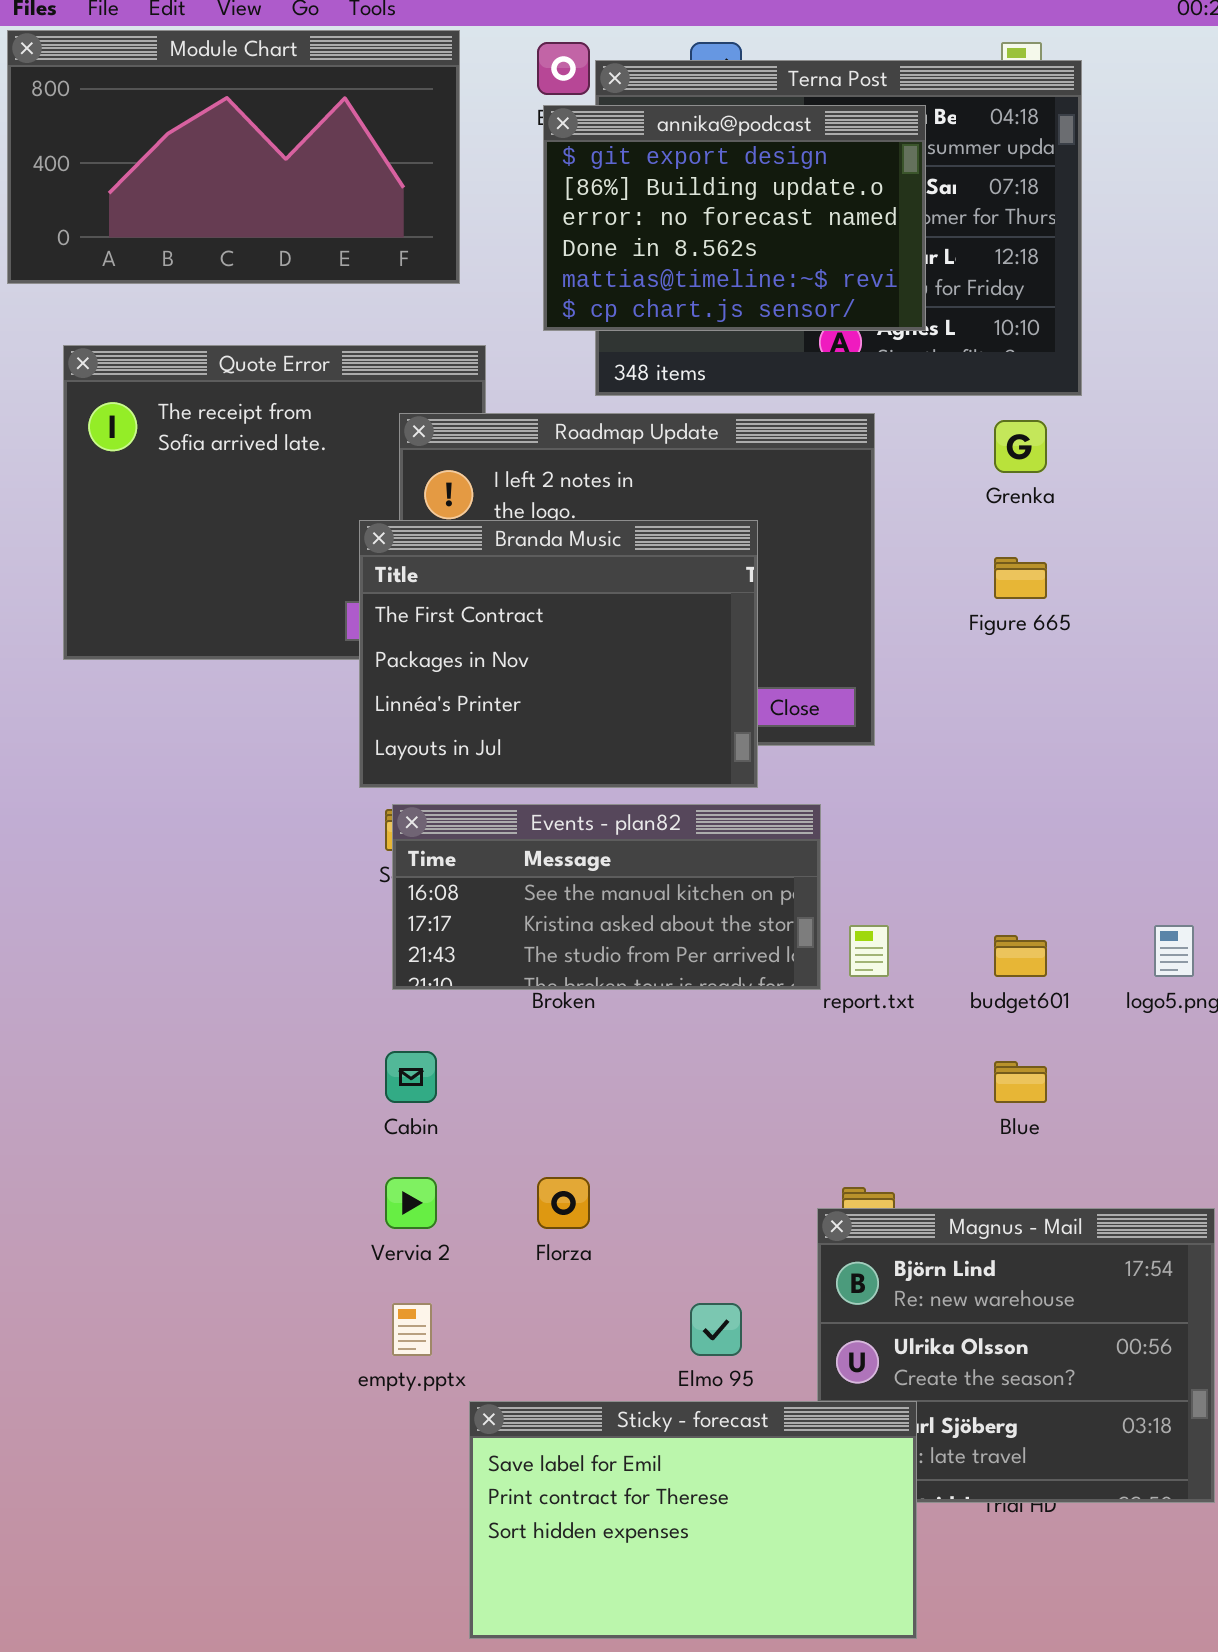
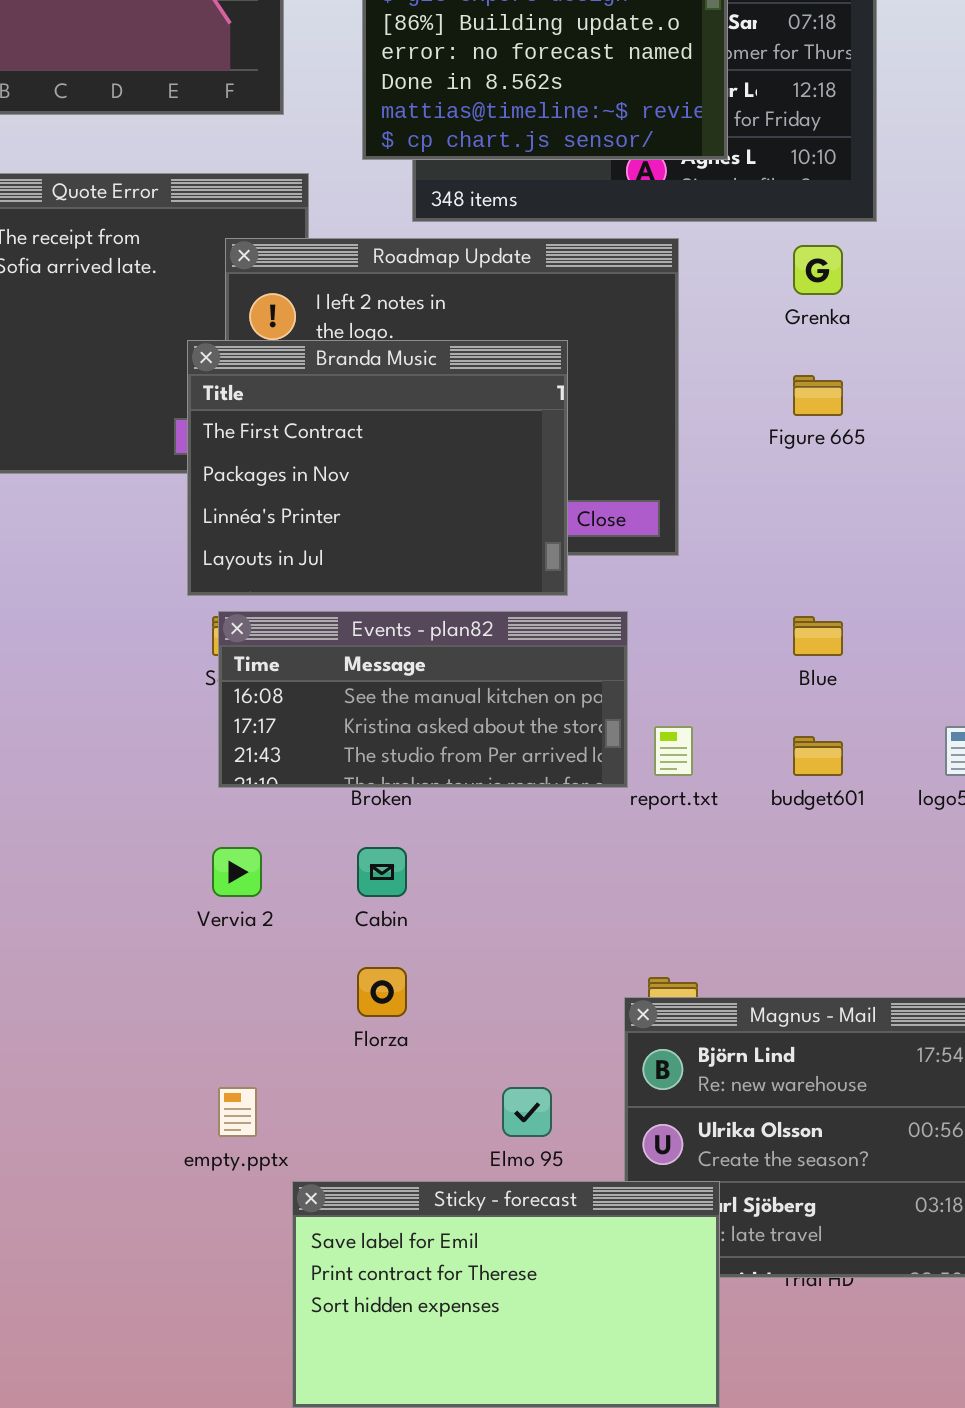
Cabin: [385,1051,437,1103] -> [357,847,407,897], moved
Blue: [994,1061,1047,1103] -> [793,616,843,656], moved
Vervia 2: [385,1177,437,1229] -> [212,847,262,897], moved

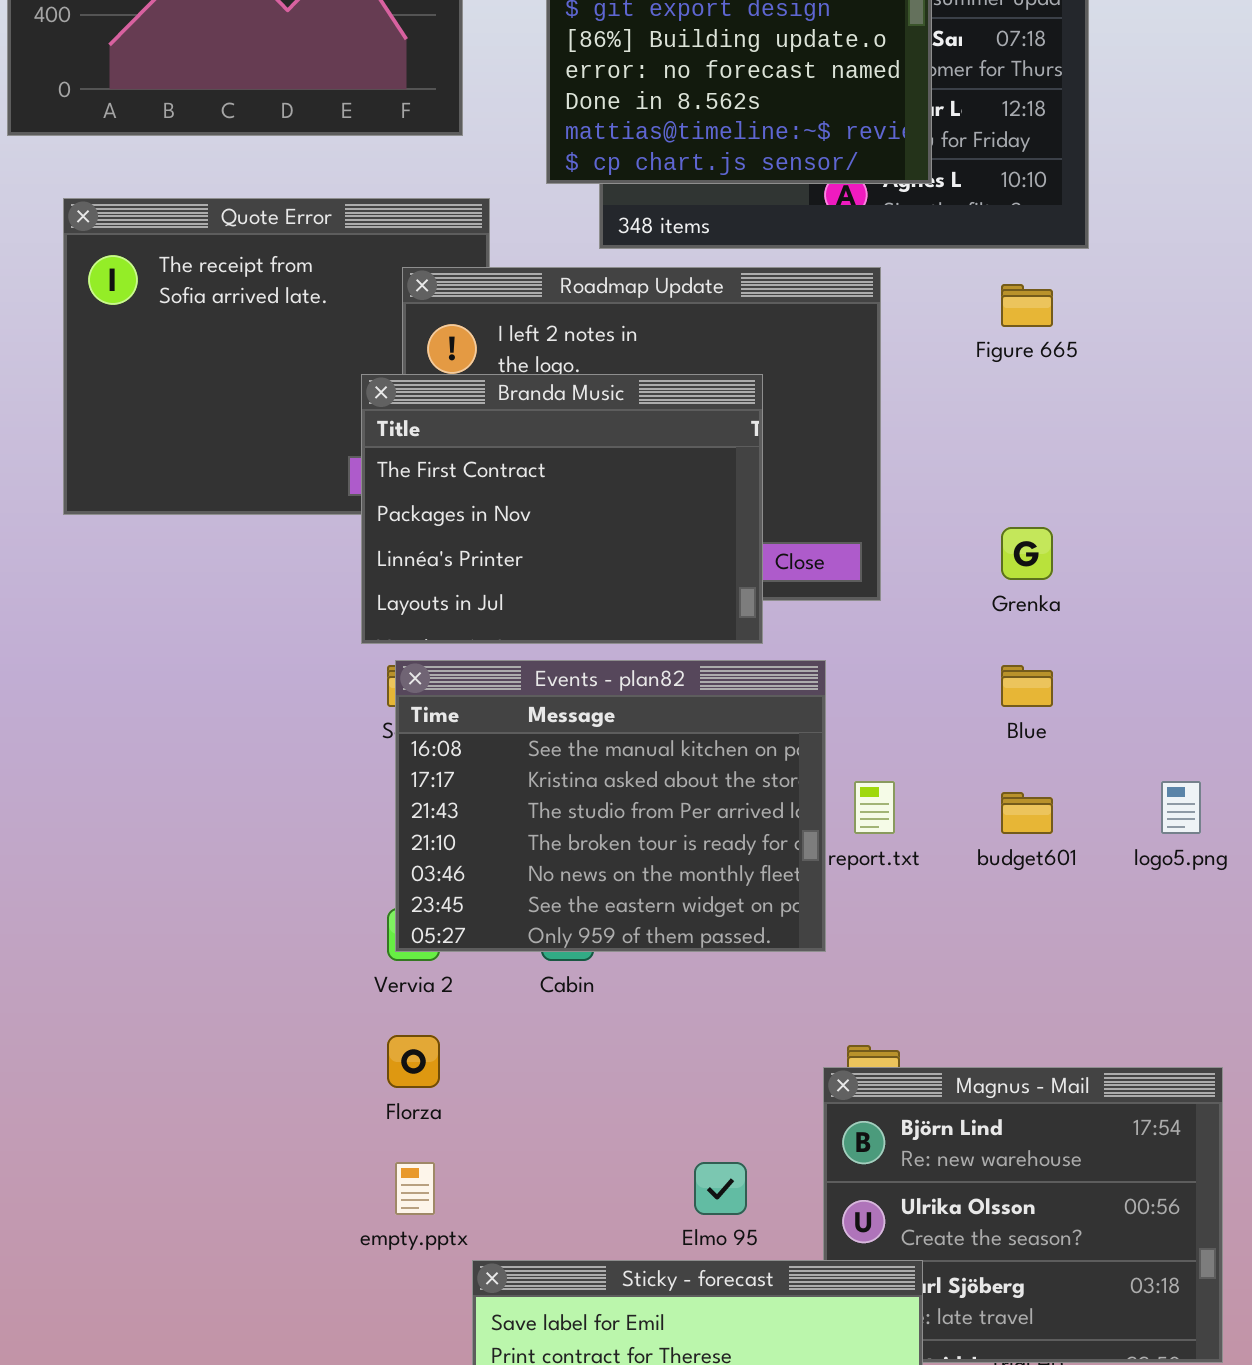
Grenka: [793,245,843,295] -> [1001,527,1053,580], moved
Figure 665: [793,375,843,416] -> [1001,284,1053,327], moved
Events - plan82: [218,611,628,788] -> [395,660,826,952], resized
Florza: [357,967,407,1017] -> [387,1035,440,1088], moved

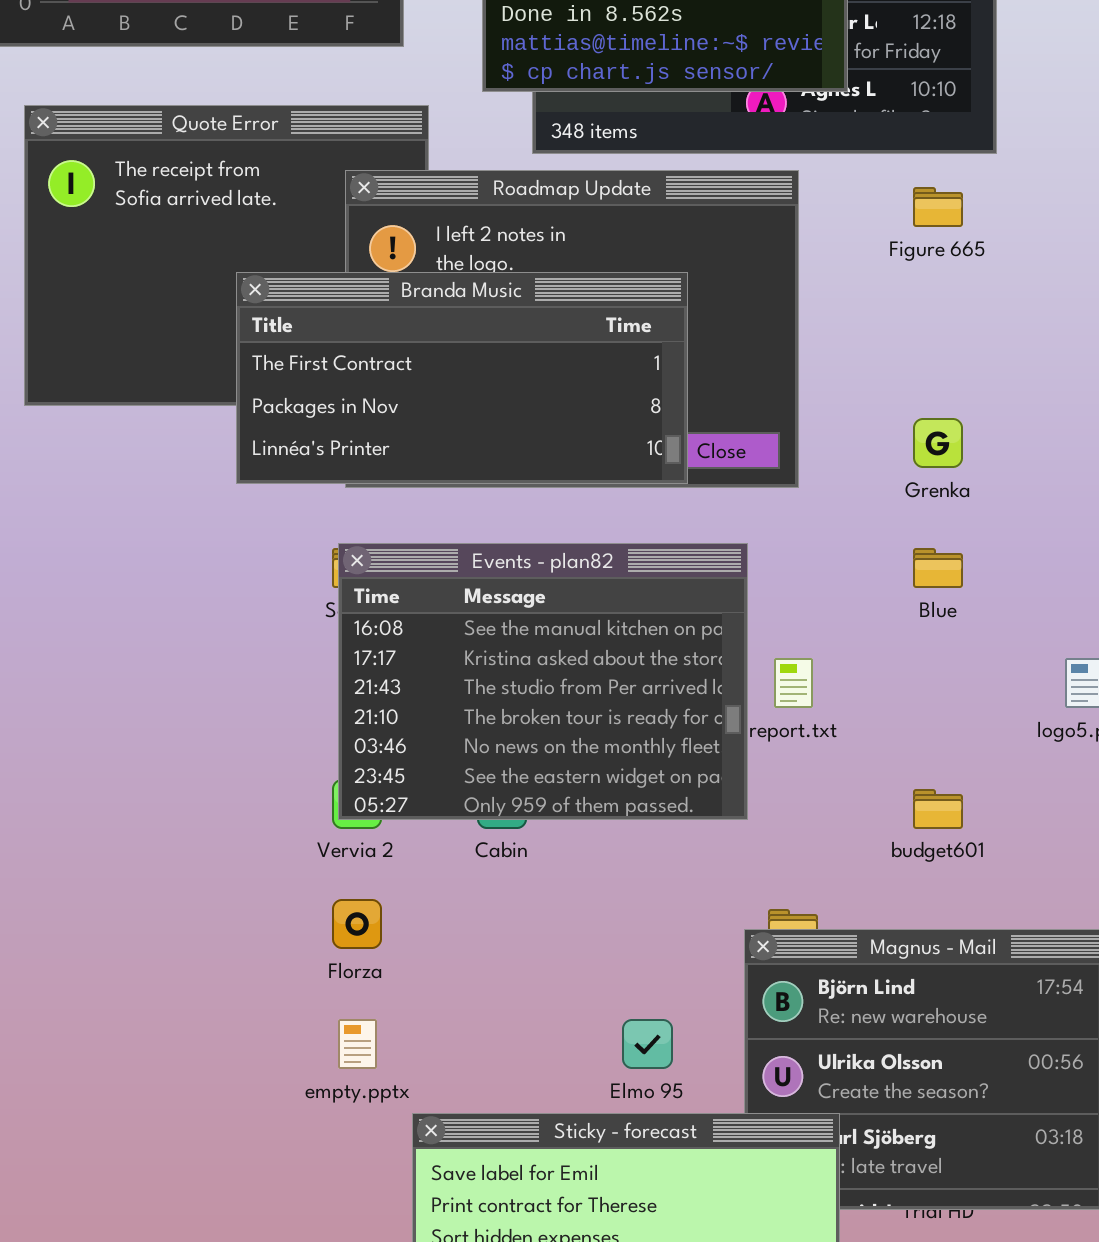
Branda Music: [361,374,763,644] -> [236,272,688,484], resized
budget601: [1001,792,1053,834] -> [913,789,963,829], moved

